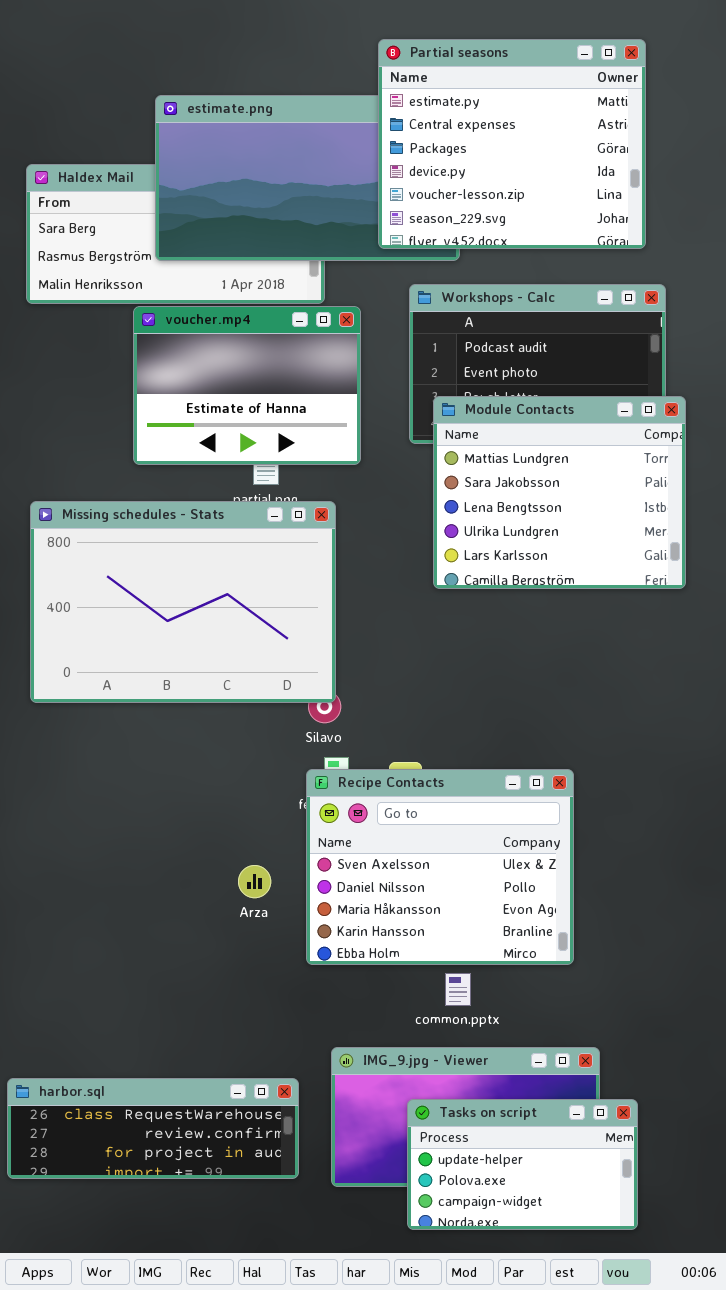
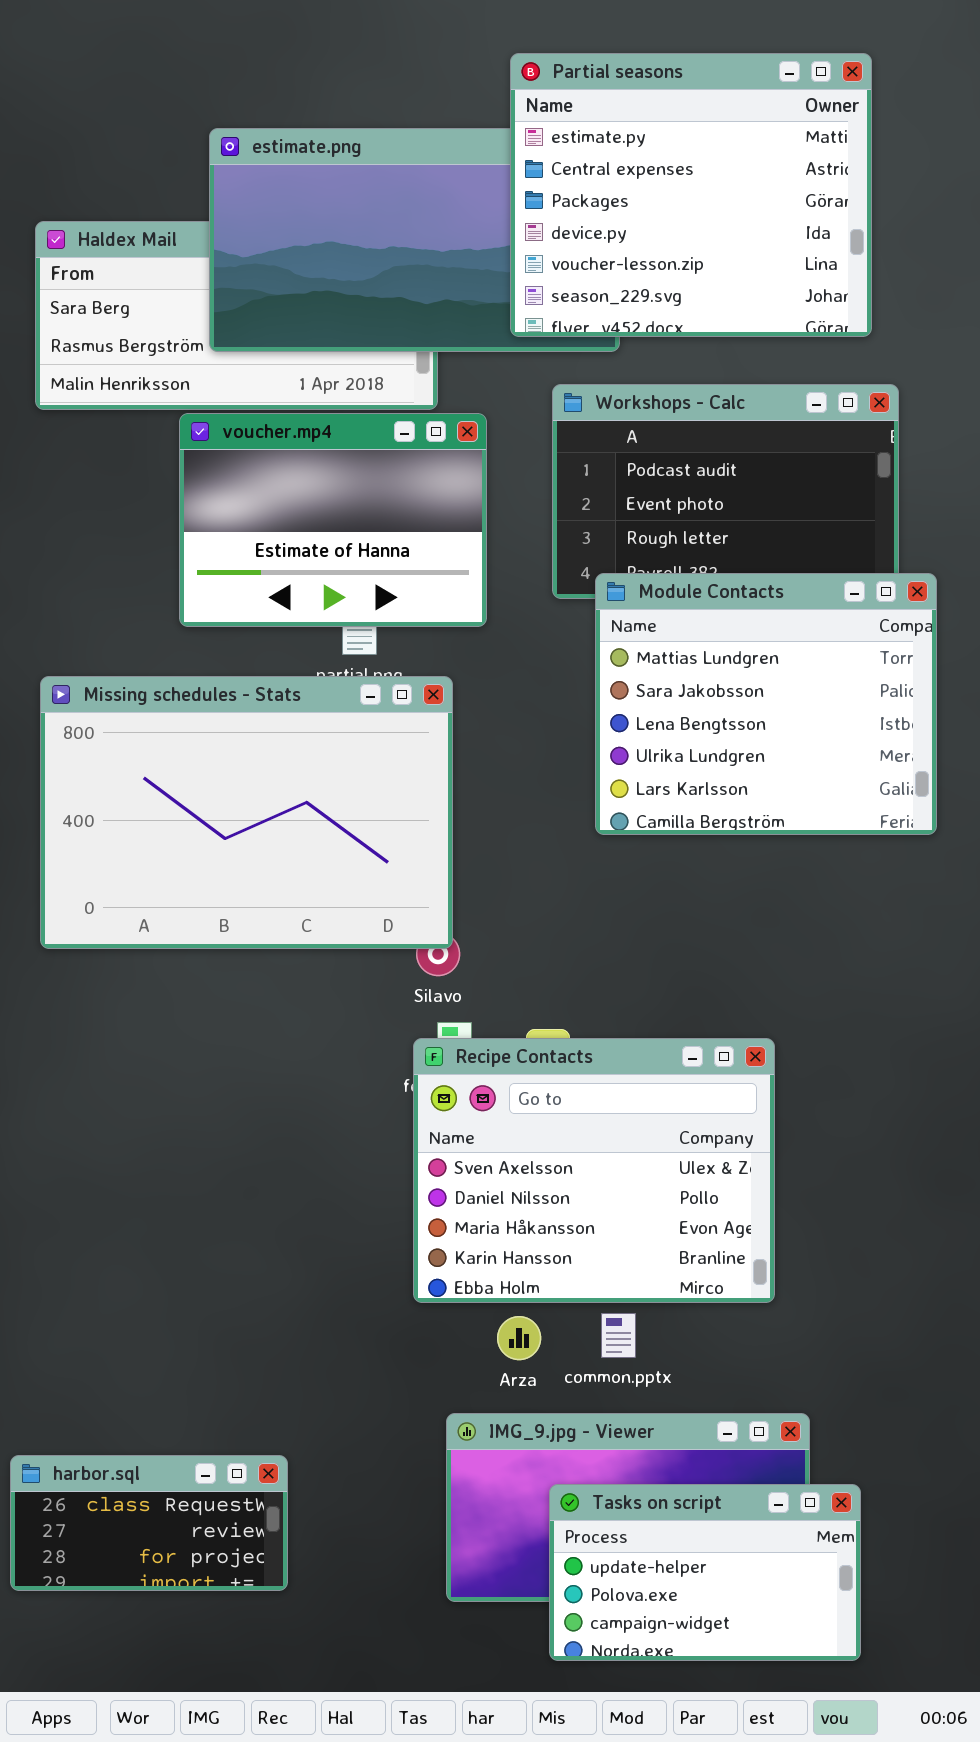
Module Contacts: [433,396,686,589] -> [595,573,937,835], moved
Arza: [238,865,271,898] -> [497,1316,541,1360], moved
harbor.sql: [7,1078,299,1179] -> [10,1455,288,1591], resized

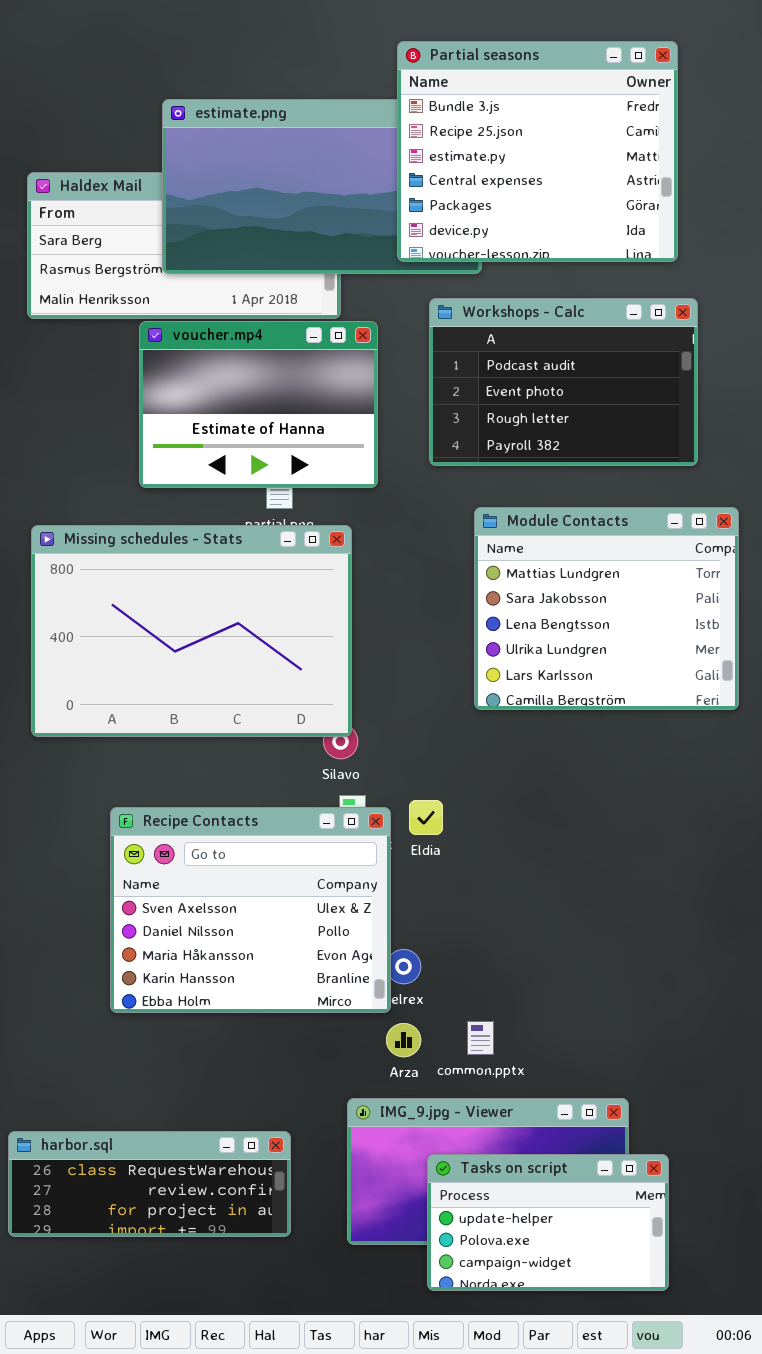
Partial seasons: [510,53,872,337] -> [397,41,678,262], scrolled up 2 rows
Module Contacts: [595,573,937,835] -> [474,507,739,710], moved
Recipe Contacts: [413,1038,775,1303] -> [110,807,391,1013], moved
harbor.sql: [10,1455,288,1591] -> [8,1131,291,1237], resized

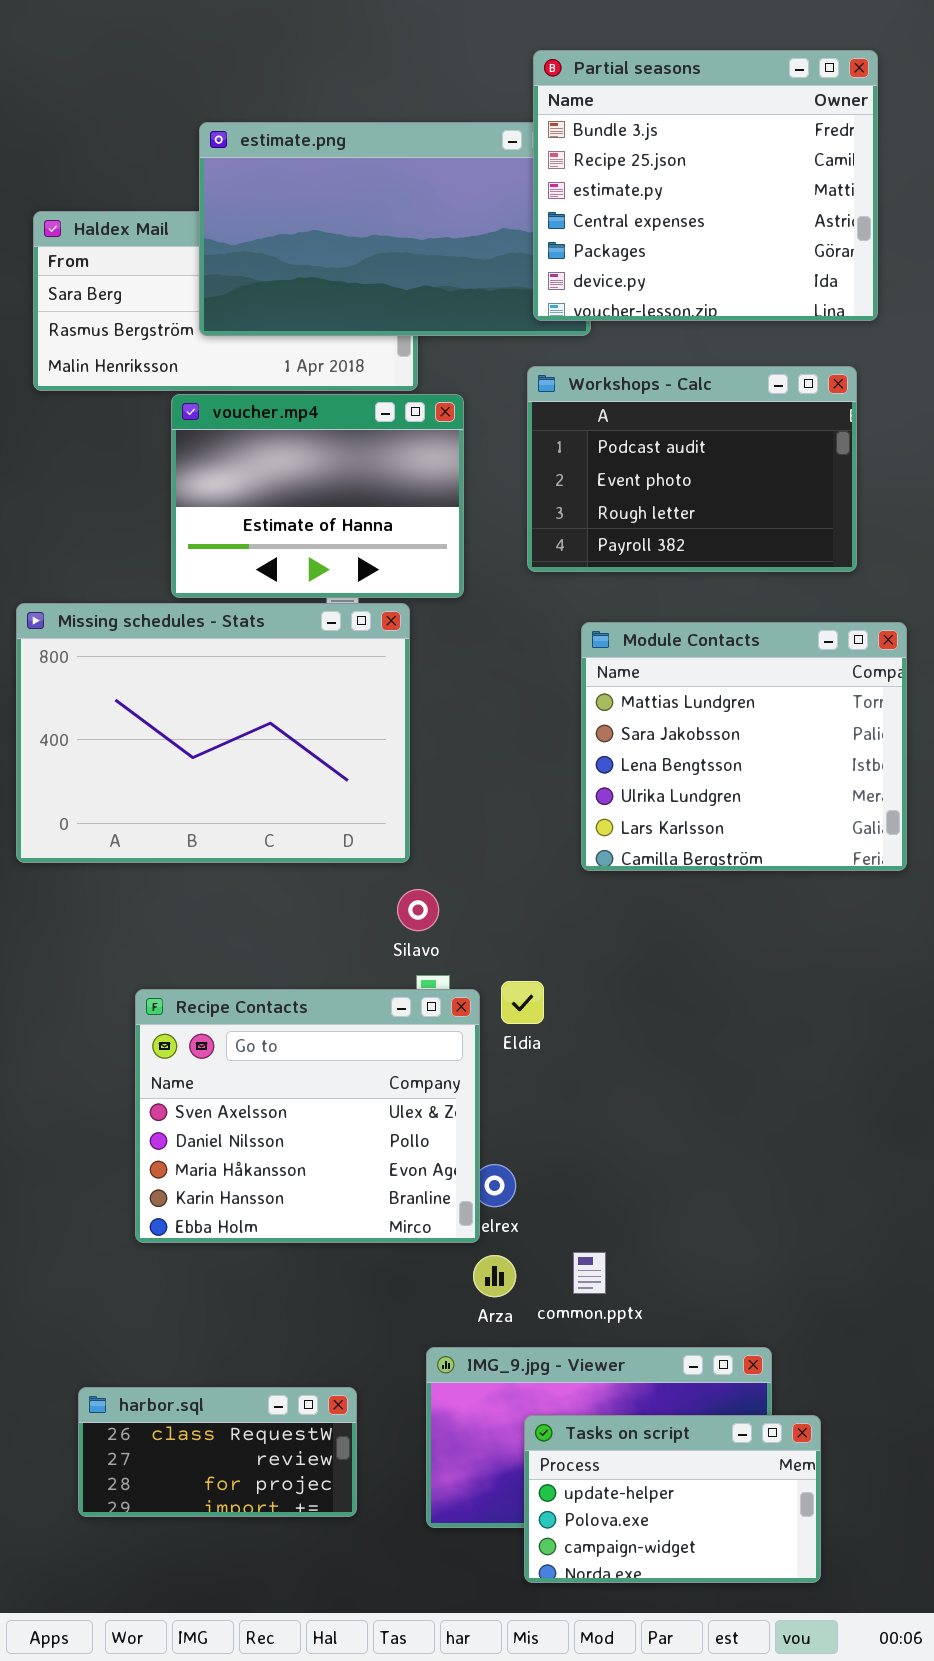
Partial seasons: [397,41,678,262] -> [533,50,878,321], moved
Missing schedules - Stats: [31,525,352,737] -> [16,603,410,863], moved
harbor.sql: [8,1131,291,1237] -> [78,1387,357,1517], resized

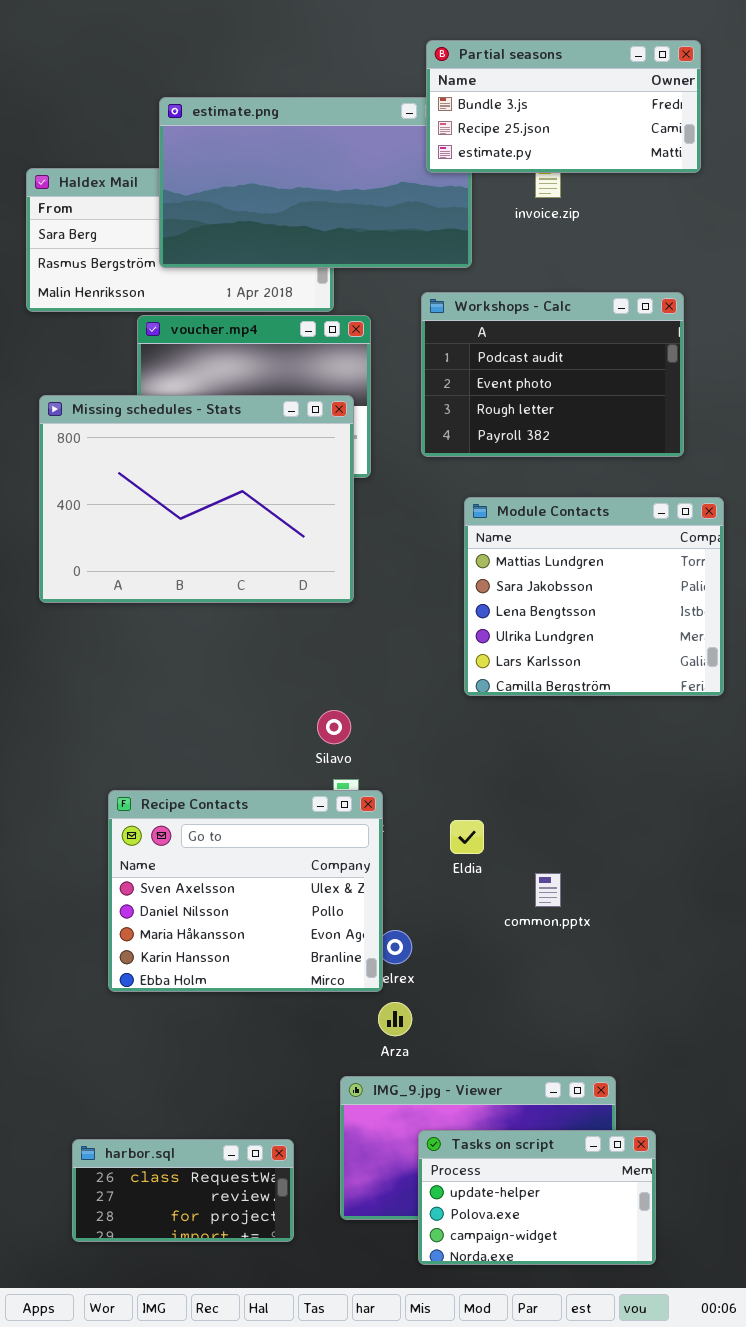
Partial seasons: [533,50,878,321] -> [426,40,701,173], resized
Missing schedules - Stats: [16,603,410,863] -> [39,395,354,603], moved
Eldia: [501,981,544,1024] -> [450,820,484,854], moved
common.pptx: [573,1252,606,1294] -> [535,873,561,907], moved
harbor.sql: [78,1387,357,1517] -> [72,1139,294,1242], moved

